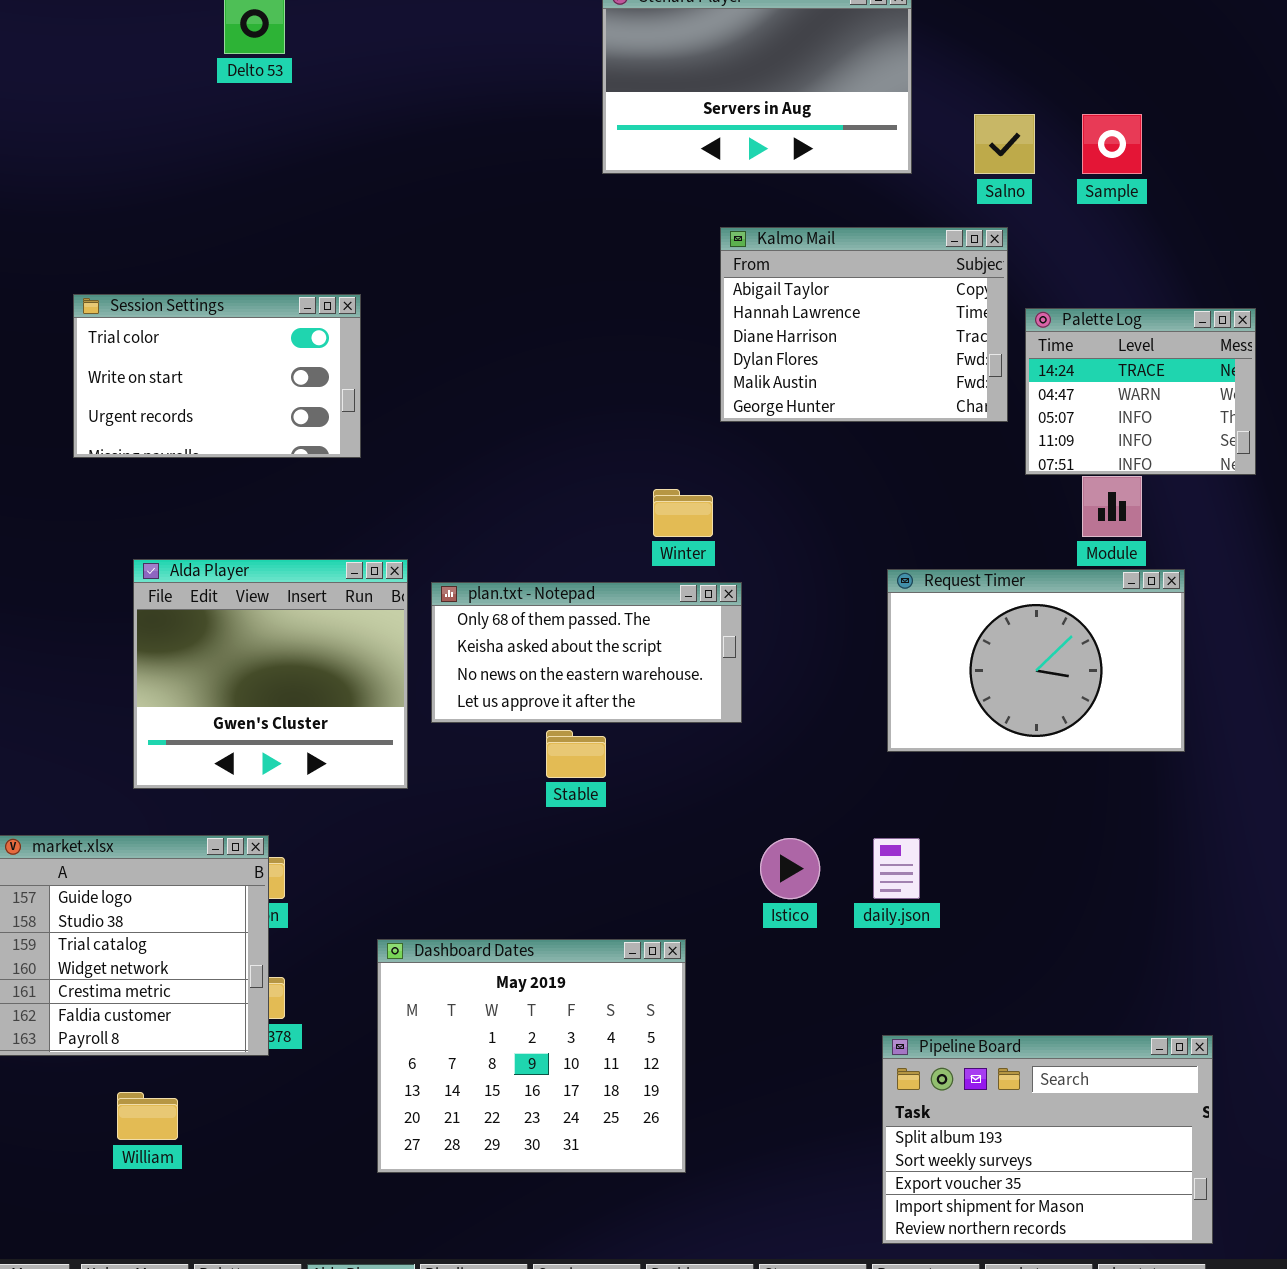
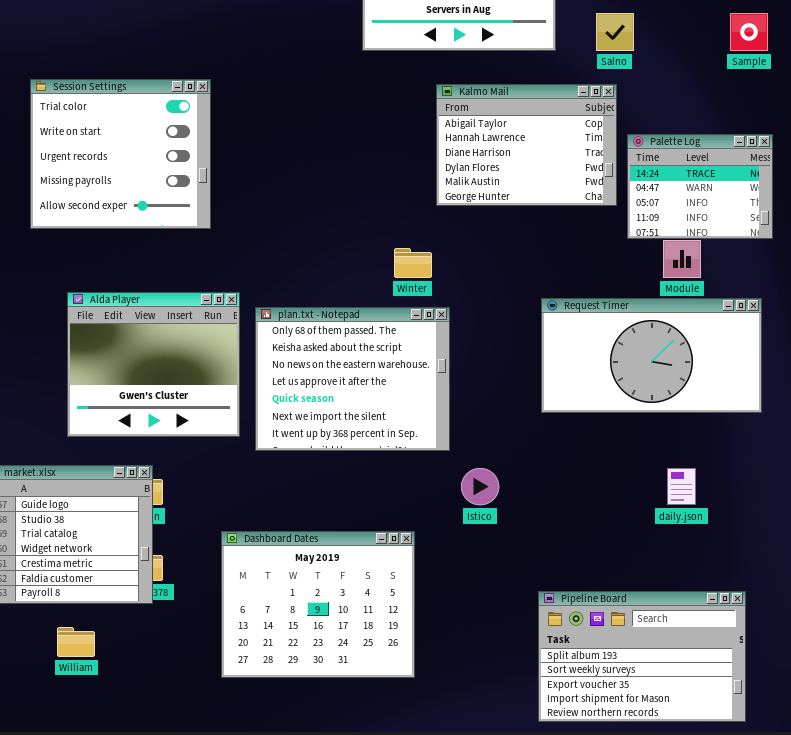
Sample: [1082,114,1142,174] -> [730,13,768,51], moved
Session Settings: [73,294,361,458] -> [30,79,211,229], resized
Request Timer: [887,569,1185,752] -> [541,298,762,413], resized
plan.txt - Notepad: [431,582,742,723] -> [255,307,450,451], resized
daily.json: [873,838,920,899] -> [667,468,696,505], moved

